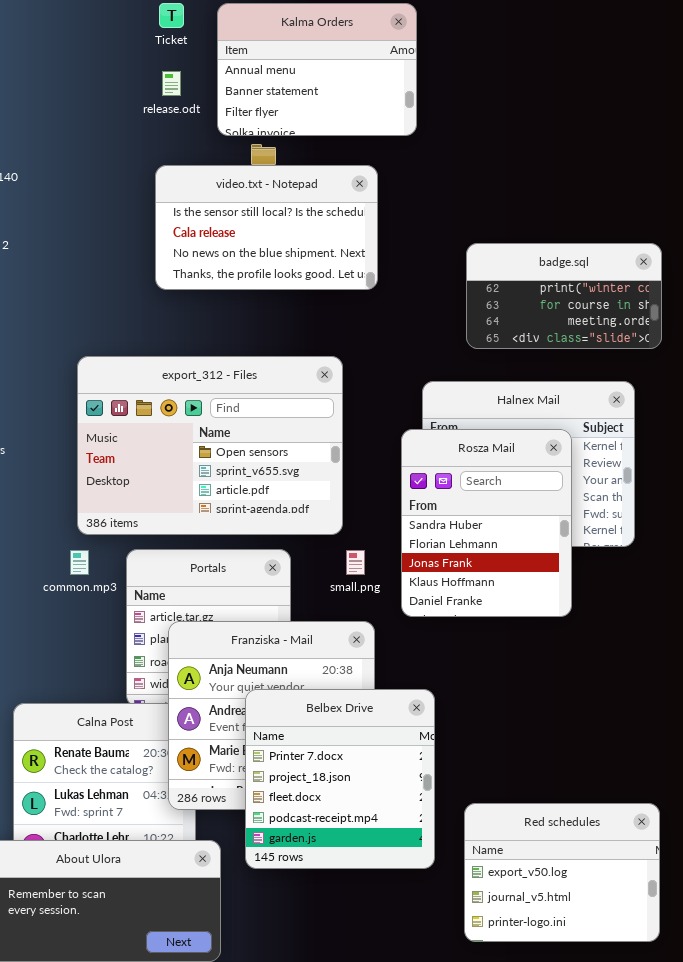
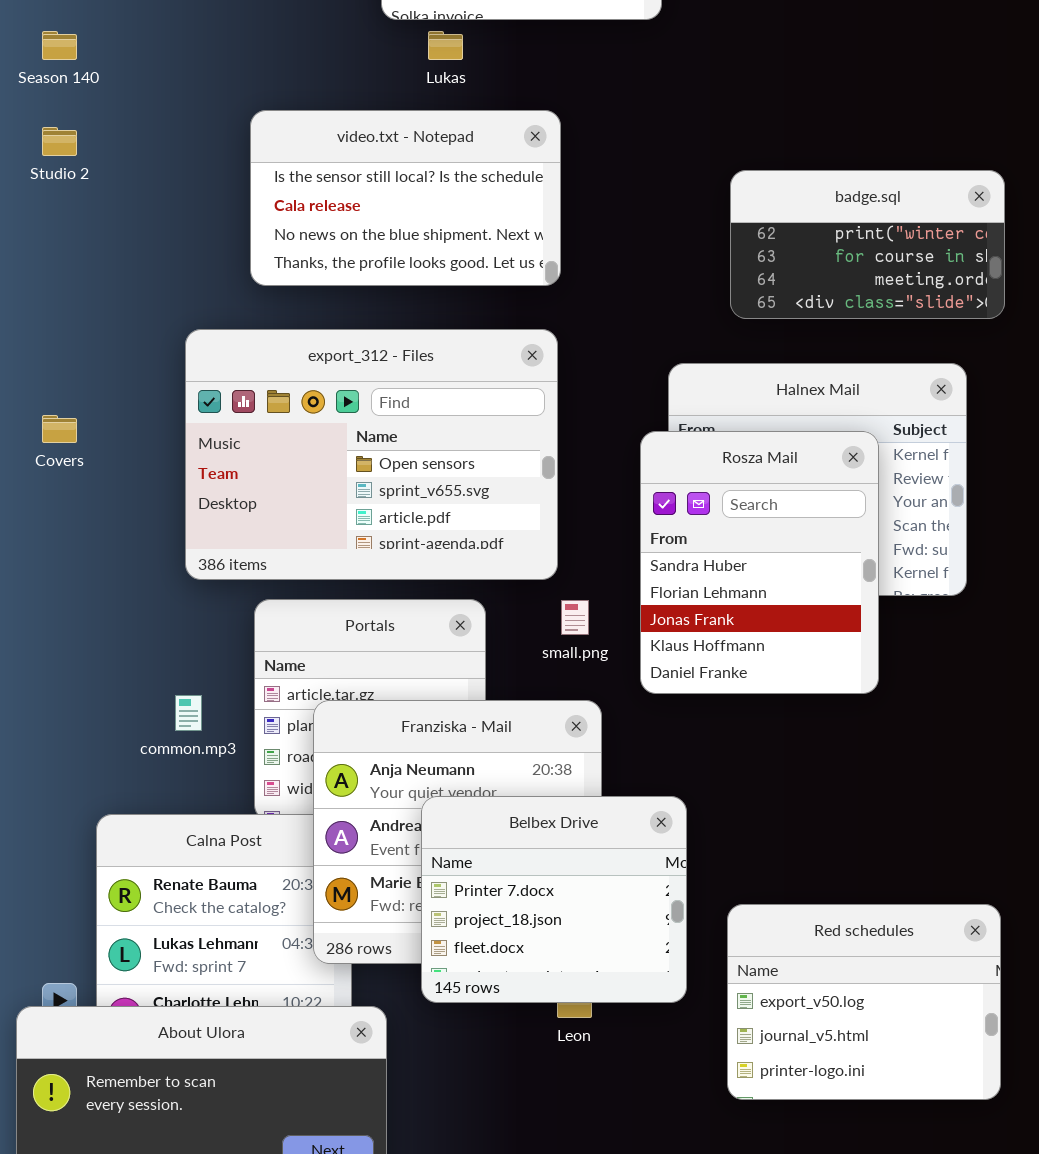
video.txt - Notepad: [155,165,378,290] -> [250,110,561,286], moved
common.mp3: [70,550,89,575] -> [175,695,202,731], moved
Belbex Drive: [245,689,435,869] -> [421,796,687,1003], resized
Red schedules: [464,803,660,942] -> [727,904,1001,1100], moved

